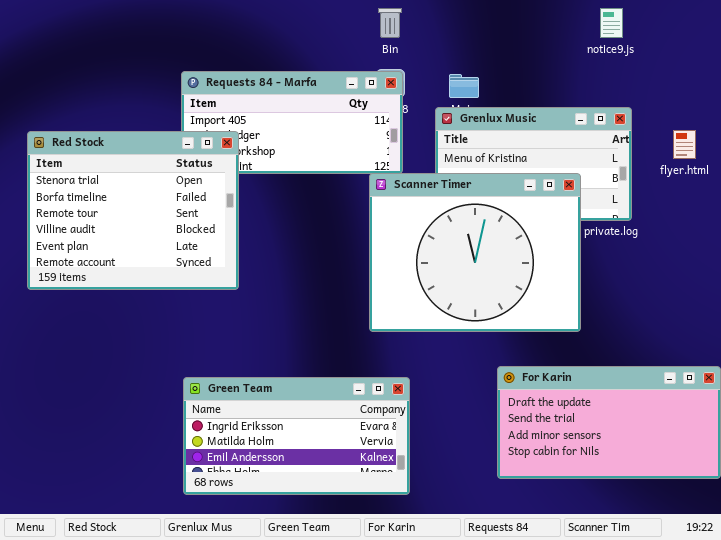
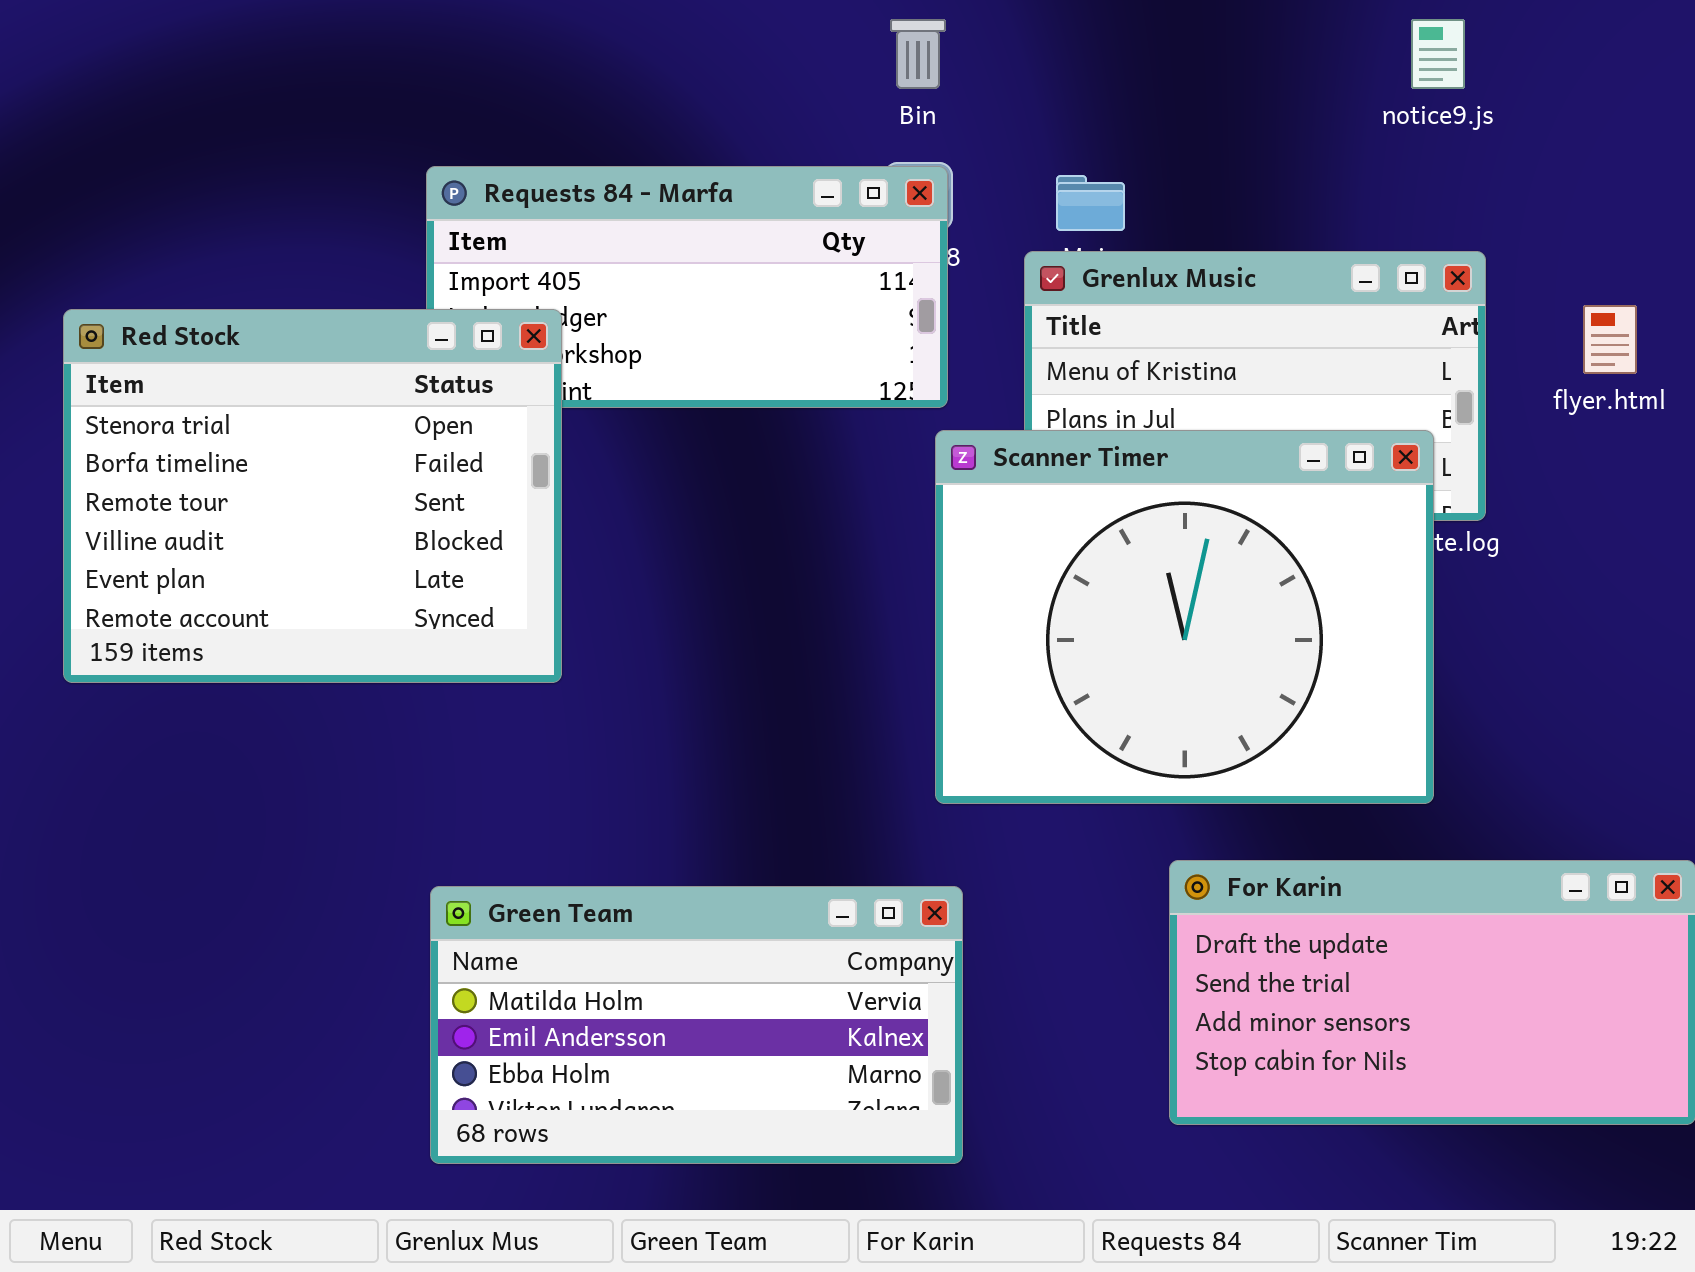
Scanner Timer: [369,173,581,332] -> [935,430,1434,804], moved
Green Team: [183,377,410,495] -> [430,886,963,1164], scrolled down 1 row

